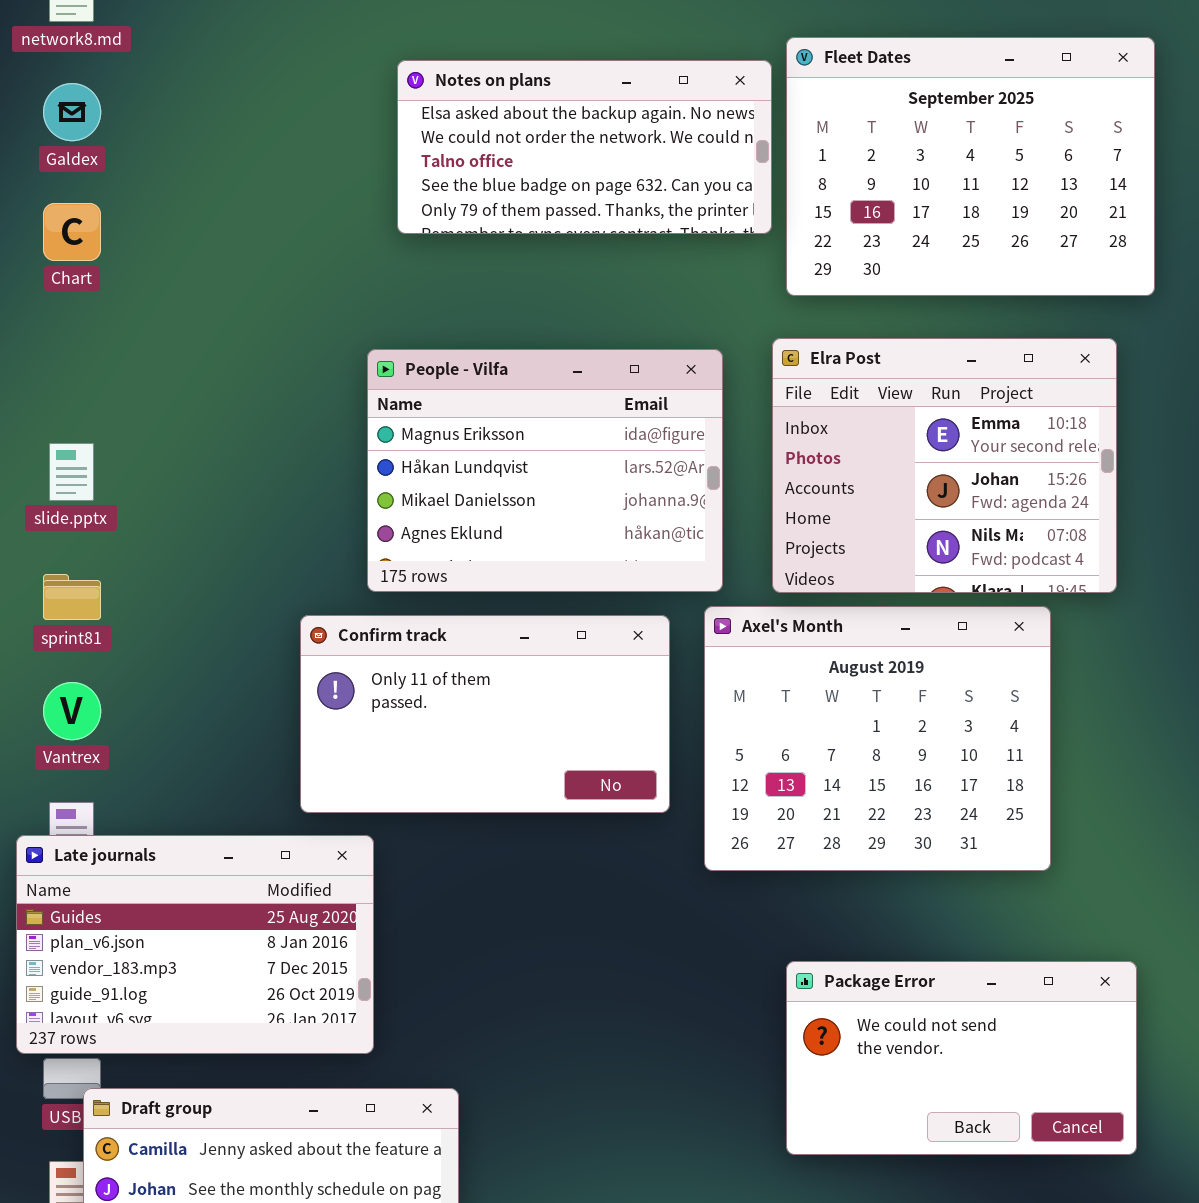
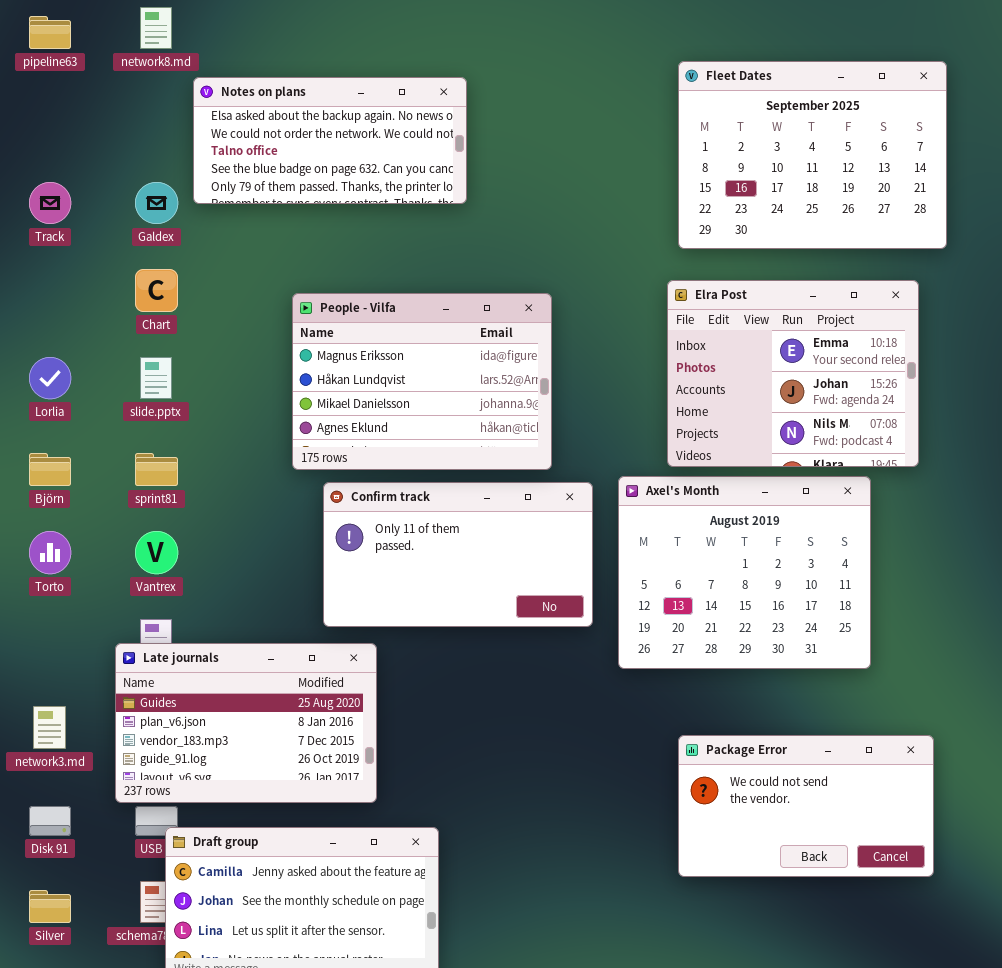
Notes on plans: [397,60,772,234] -> [193,77,467,204], moved
Galdex: [43,83,101,141] -> [135,182,178,224], moved
Chart: [43,203,101,261] -> [135,269,178,312], moved
People - Vilfa: [367,349,723,592] -> [292,293,552,470], moved

